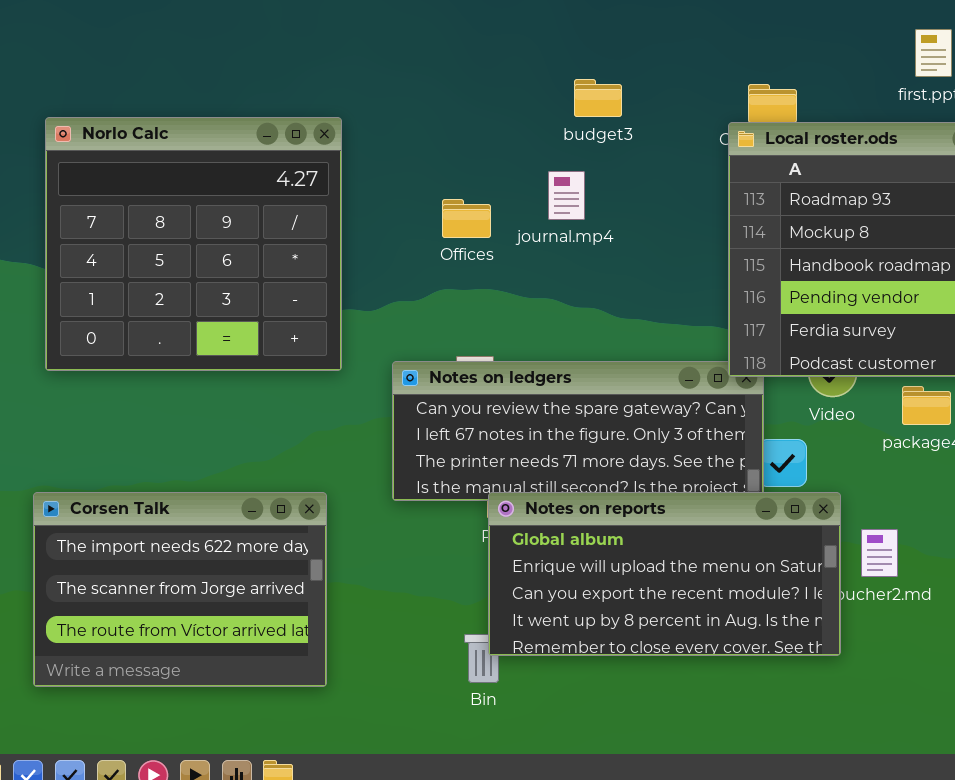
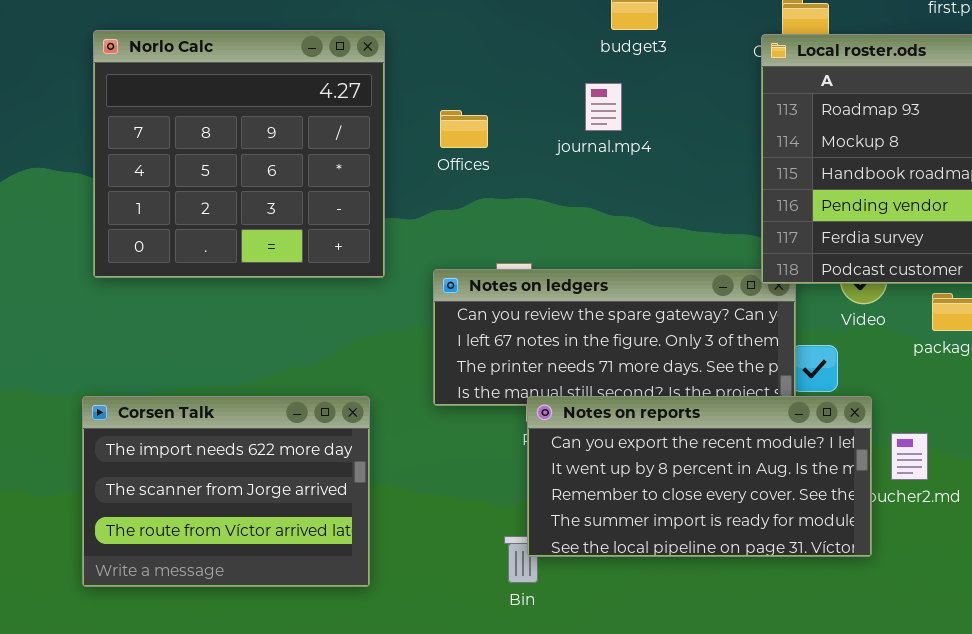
Offices: [442,199,491,238] -> [440,110,488,148], moved
Notes on reports: [488,492,841,656] -> [527,396,872,557], scrolled down 2 rows

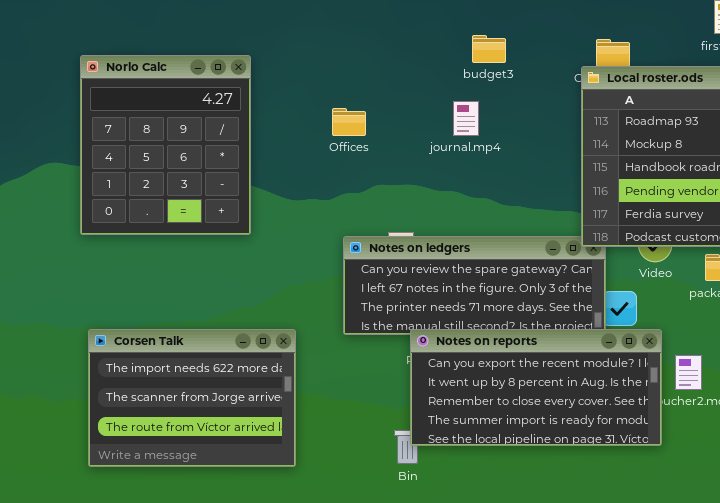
Norlo Calc: [93,30,385,278] -> [80,55,251,235], moved, resized
Offices: [440,110,488,148] -> [332,108,366,136], moved

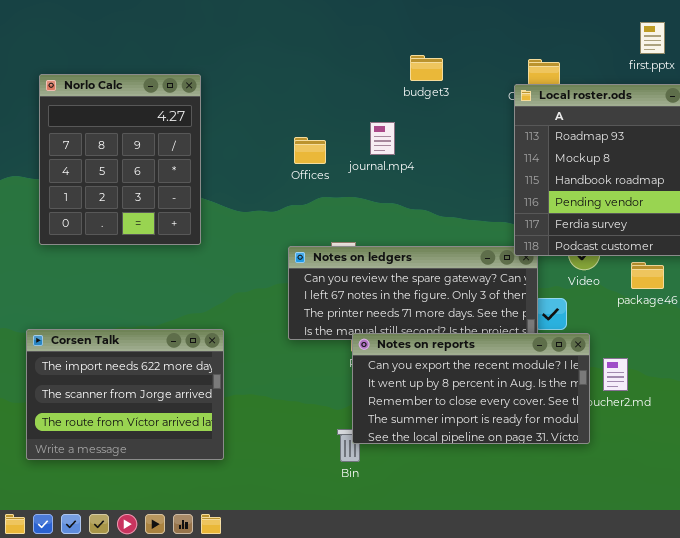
journal.mp4: [453,101,479,136] -> [370,122,395,155], moved
Offices: [332,108,366,136] -> [294,137,326,164], moved
Corsen Talk: [88,329,296,467] -> [26,329,224,460], moved

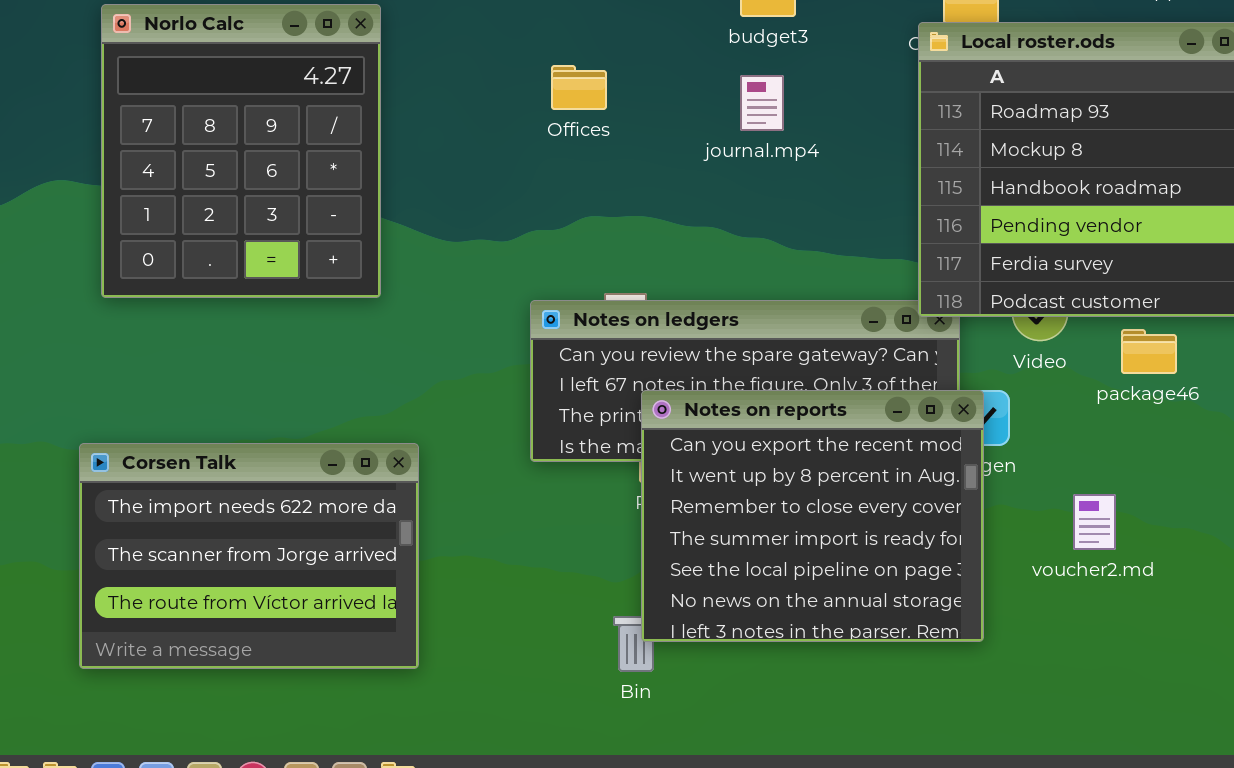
journal.mp4: [370,122,395,155] -> [740,75,784,131], moved
Offices: [294,137,326,164] -> [551,65,607,110], moved
Notes on reports: [352,333,590,444] -> [641,390,984,642], resized

